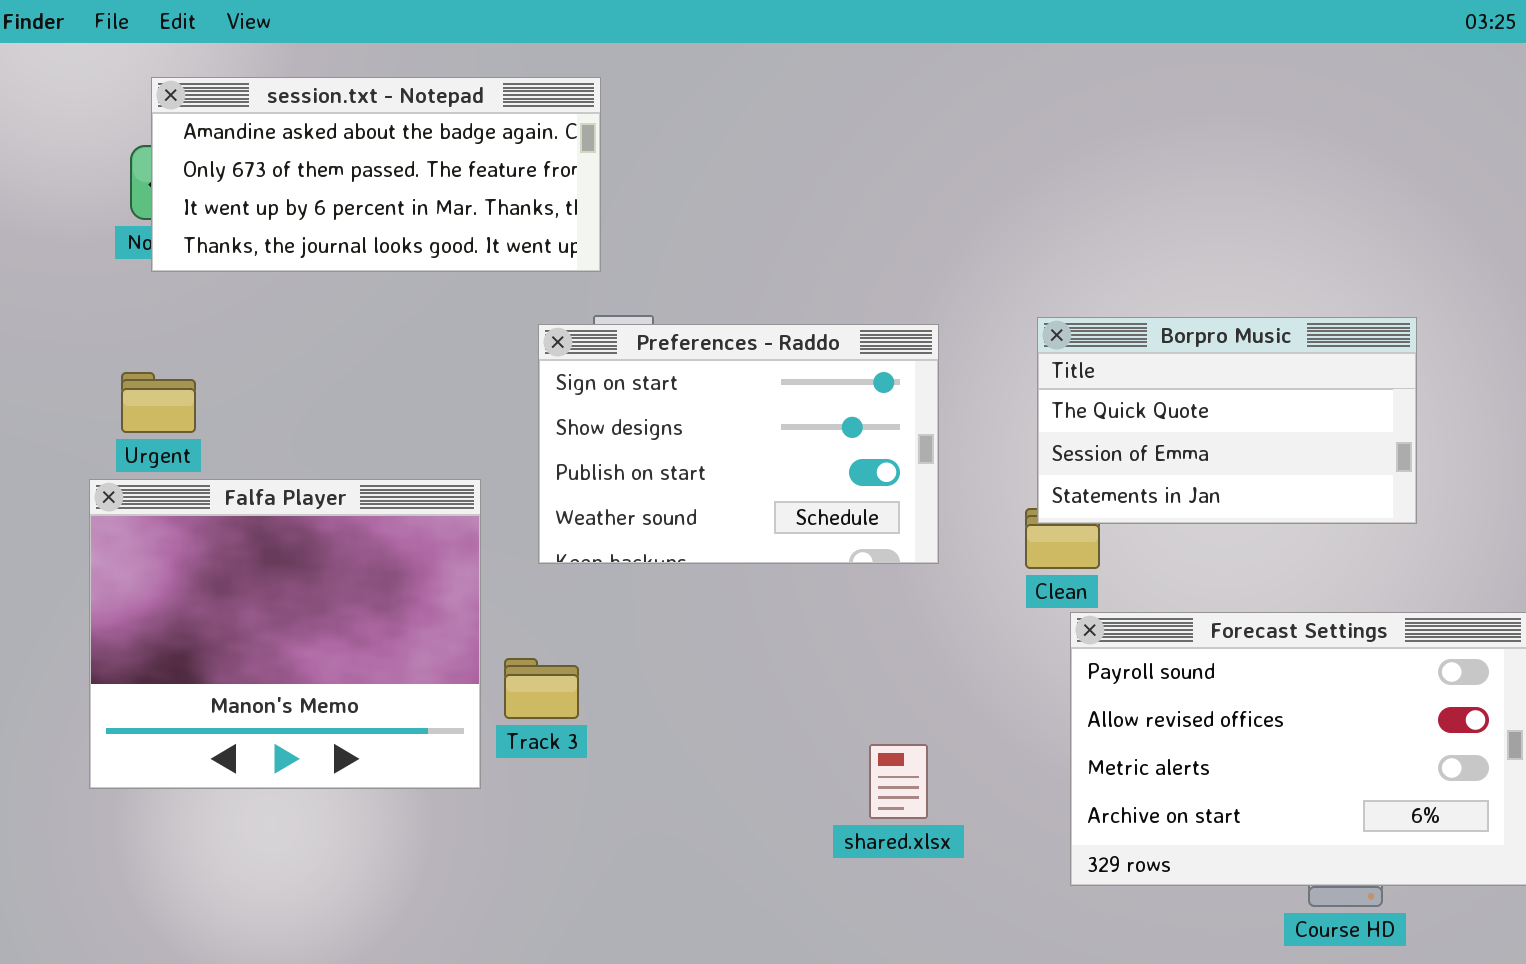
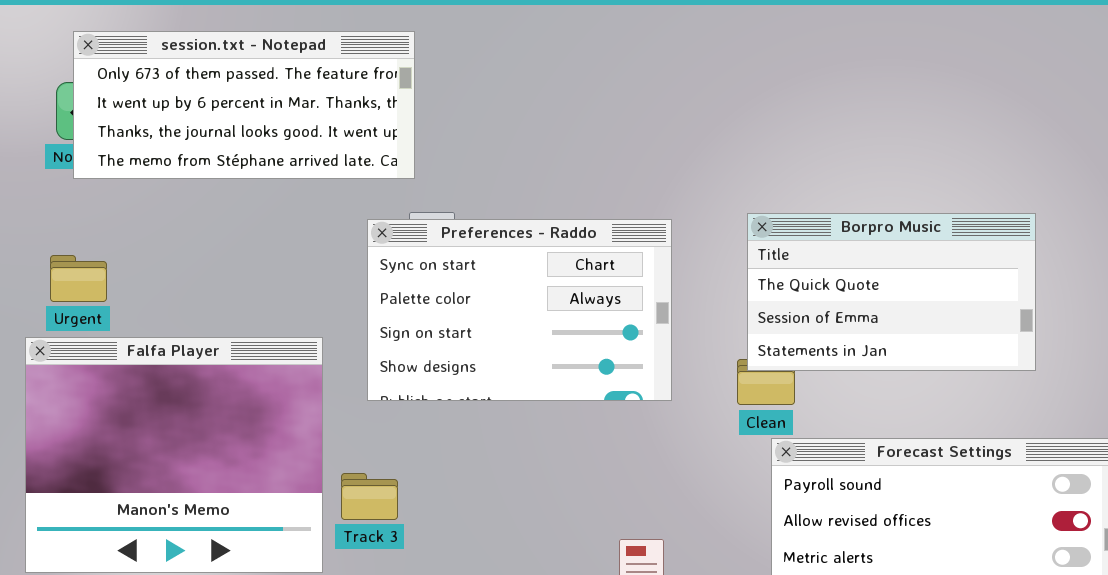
session.txt - Notepad: [151,77,601,272] -> [73,31,415,179], scrolled down 1 row
Preferences - Raddo: [538,324,939,564] -> [367,219,672,401], scrolled up 2 rows

